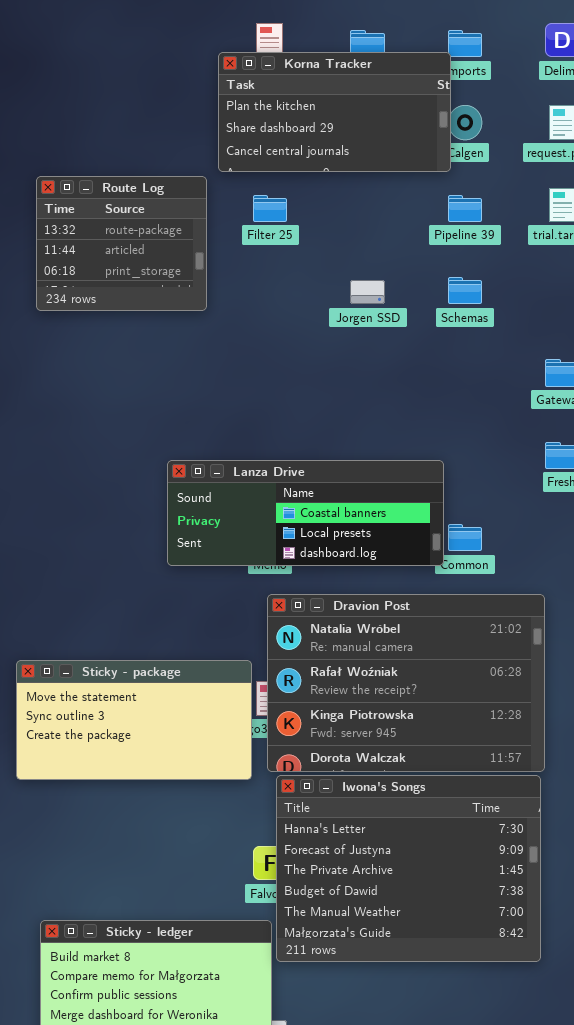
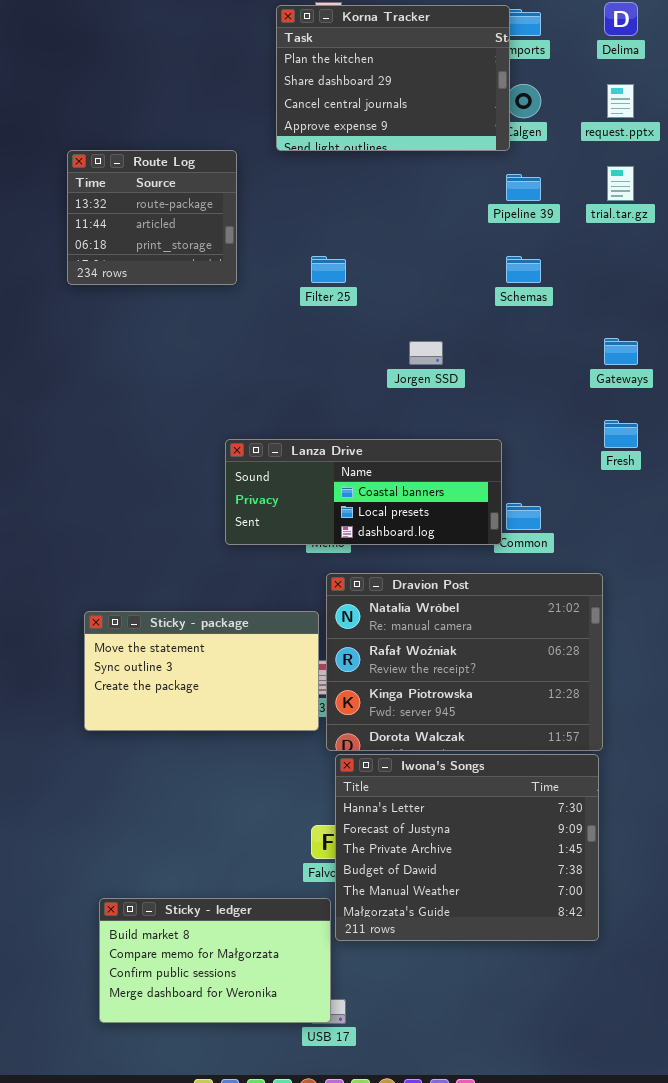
Korna Tracker: [218,52,451,172] -> [276,5,510,151], resized
Route Log: [36,176,207,311] -> [67,150,237,285], moved
Filter 25: [253,195,287,222] -> [311,256,346,283], moved
Jorgen SSD: [350,280,385,304] -> [409,341,443,365], moved
Sticky - package: [16,660,252,780] -> [84,611,319,731], moved

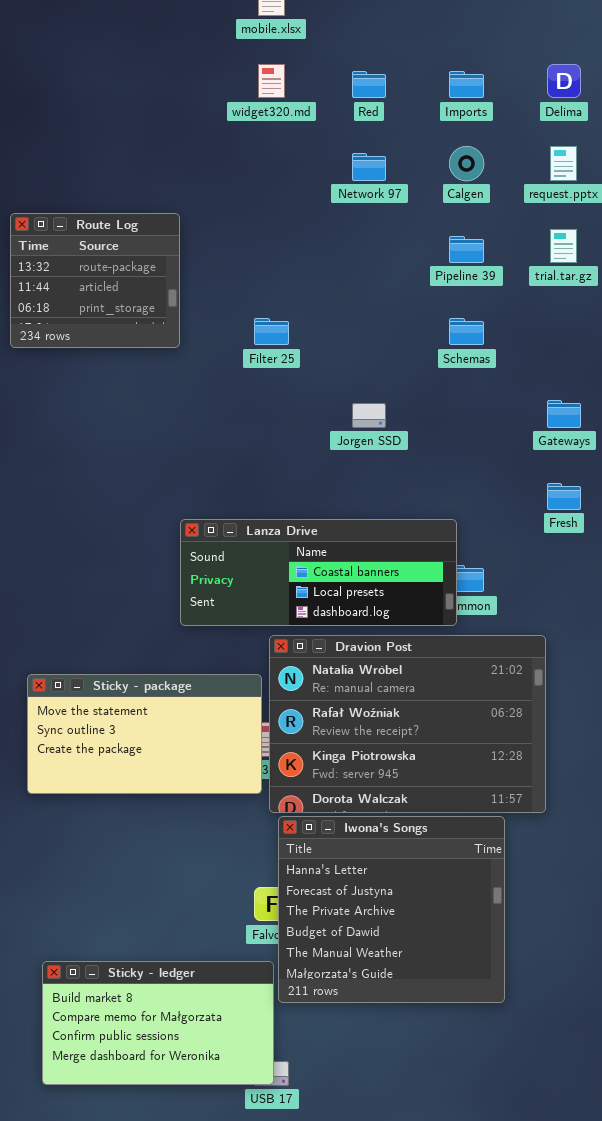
Korna Tracker: [276,5,510,151] -> none, closed
Lanza Drive: [225,439,502,545] -> [180,519,457,626], moved
Iwona's Songs: [335,754,599,941] -> [278,816,505,1003], resized

